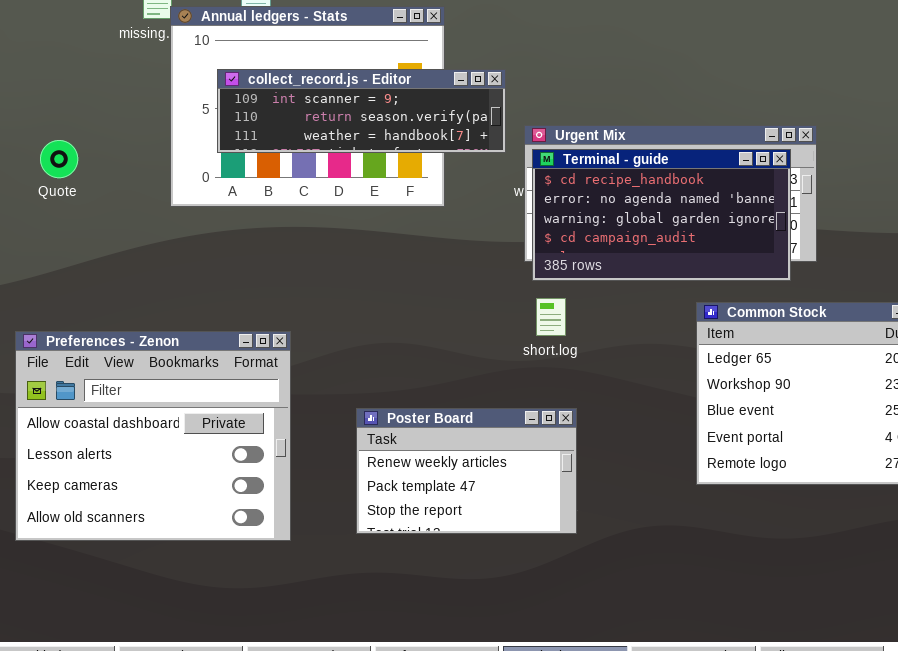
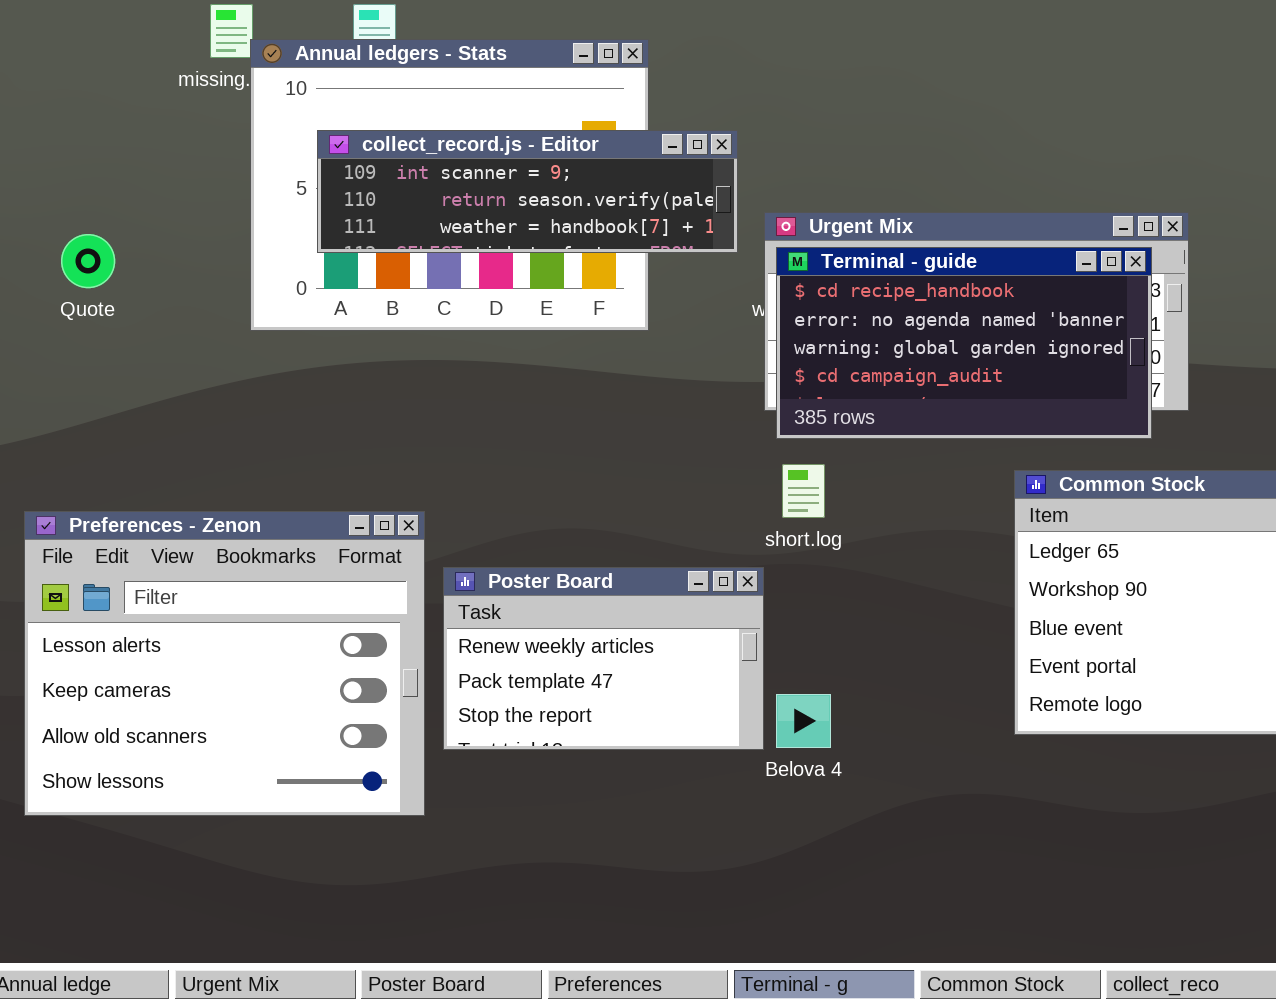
Preferences - Zenon: [15,331,291,541] -> [24,511,425,816], scrolled down 1 row
Poster Board: [356,408,577,534] -> [443,567,764,750], moved

